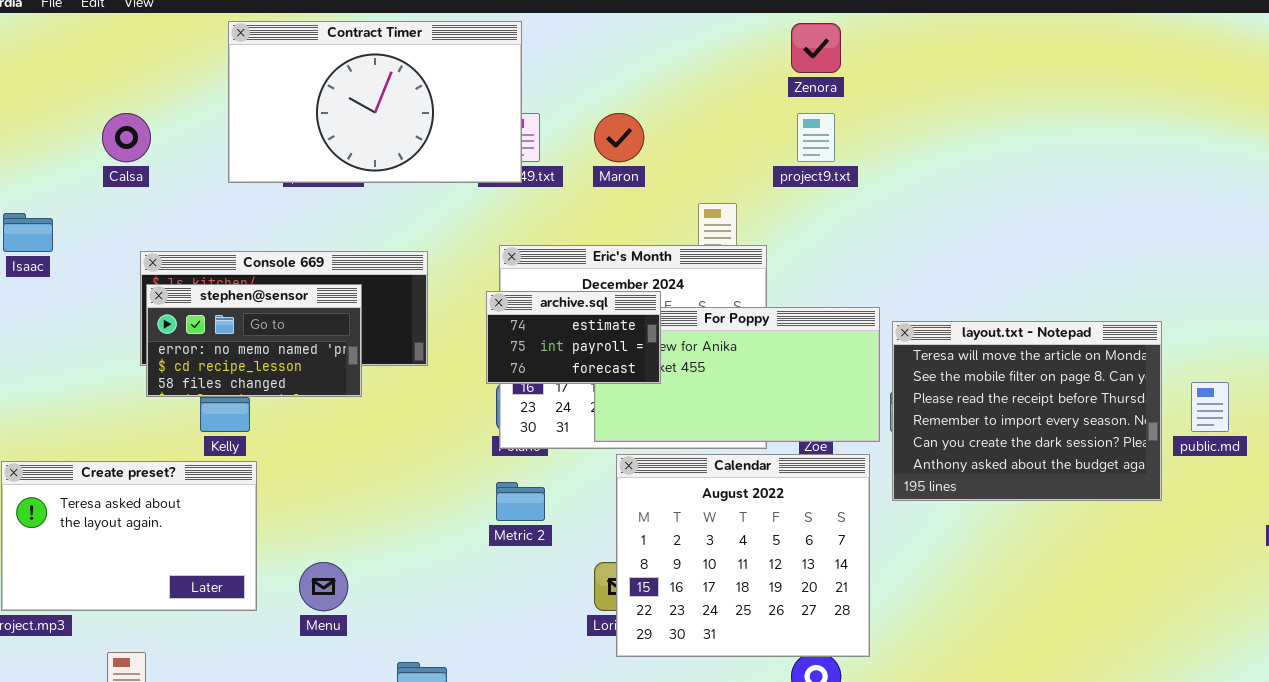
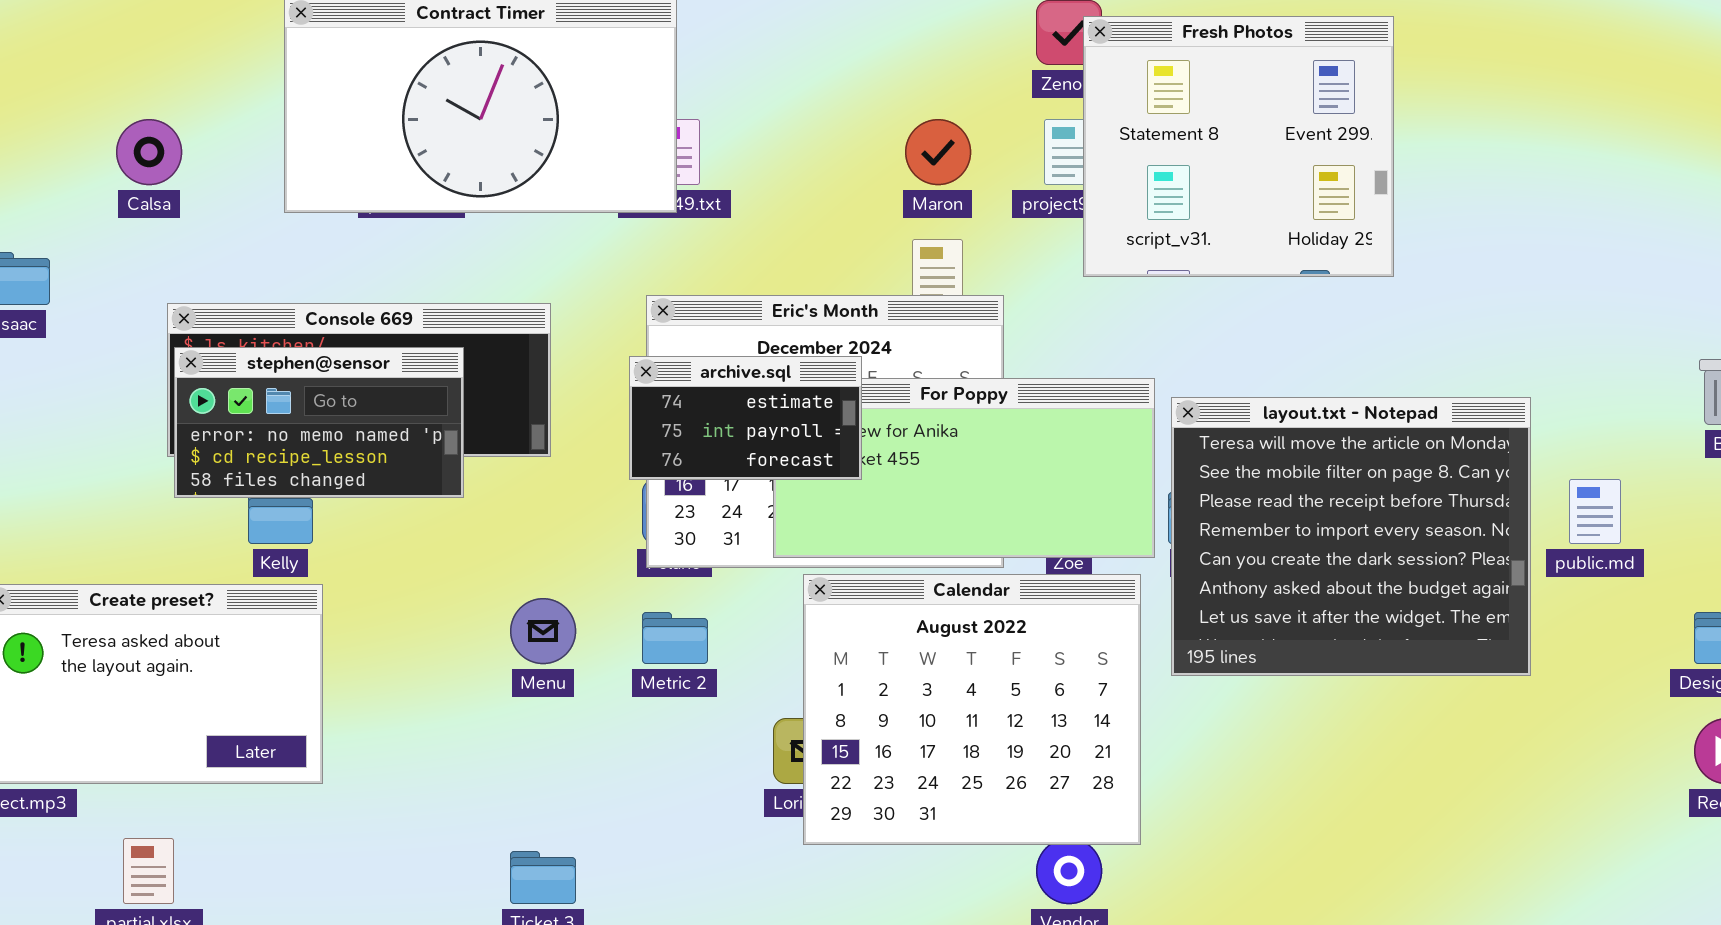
Fresh Photos: none -> [1083,16,1394,277], opened
Maron: [594,113,644,162] -> [905,119,971,185], moved
layout.txt - Notepad: [892,321,1162,501] -> [1171,397,1531,676], resized
Menu: [299,562,348,611] -> [510,598,576,664], moved

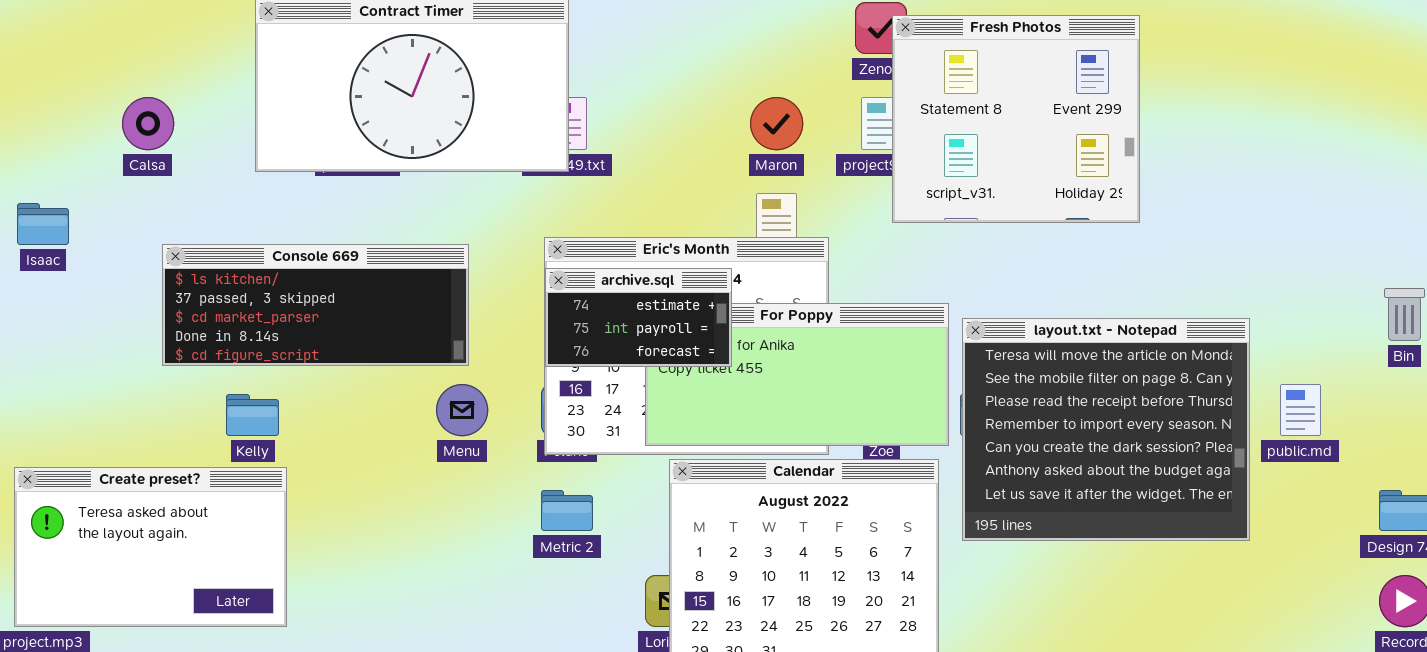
stephen@sensor: [174,347,464,498] -> none, closed
archive.sql: [629,356,862,480] -> [545,268,732,367], moved
Menu: [510,598,576,664] -> [436,384,488,436], moved

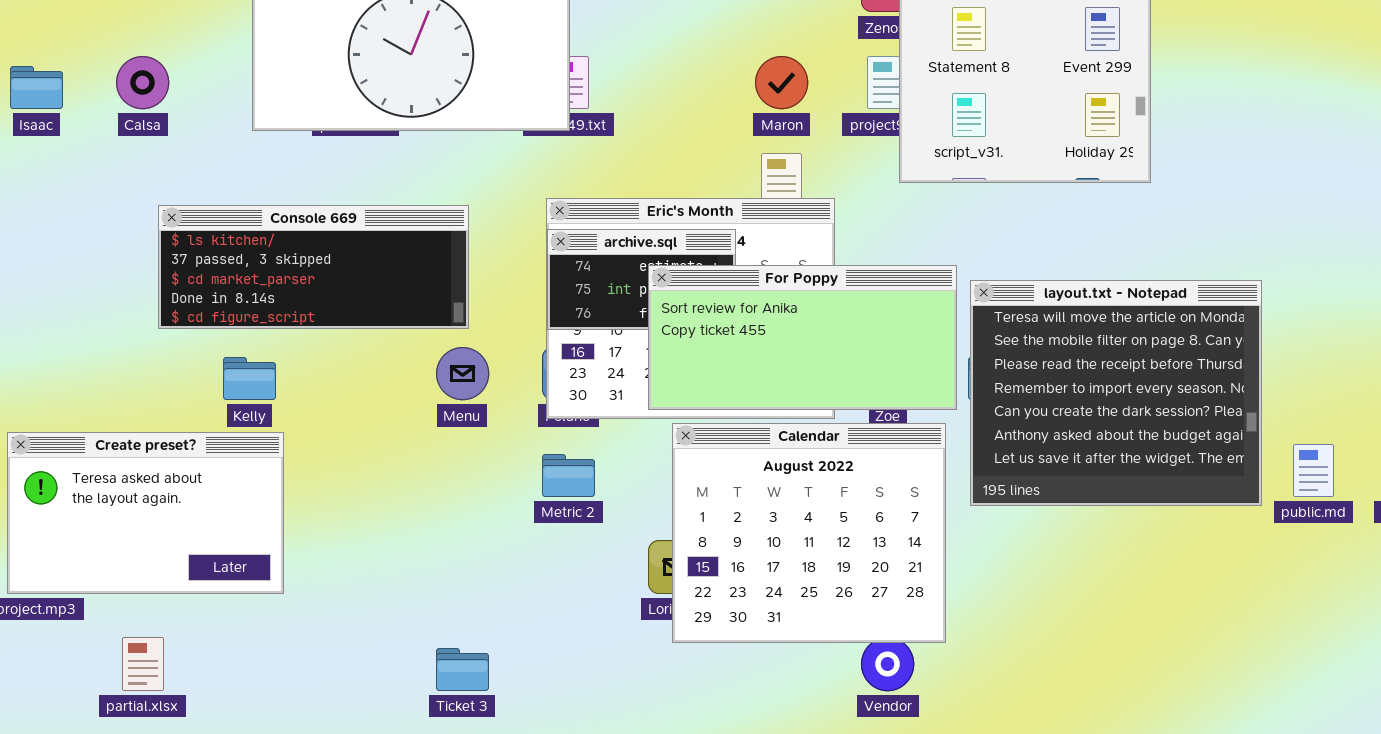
Isaac: [17,203,69,245] -> [10,66,63,109], moved
For Poppy: [645,303,949,446] -> [648,265,957,410], raised
public.md: [1280,384,1321,436] -> [1293,444,1334,497], moved

